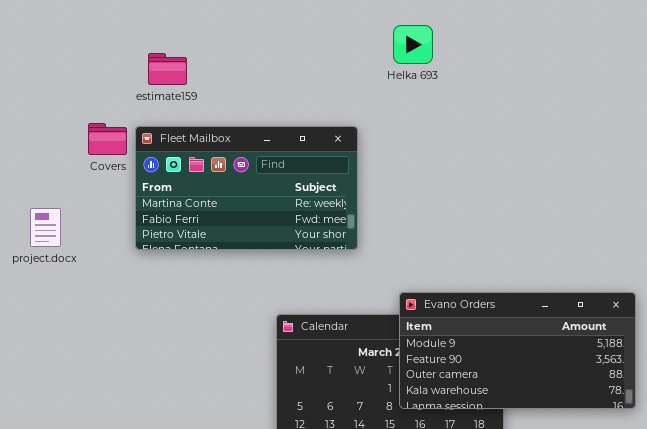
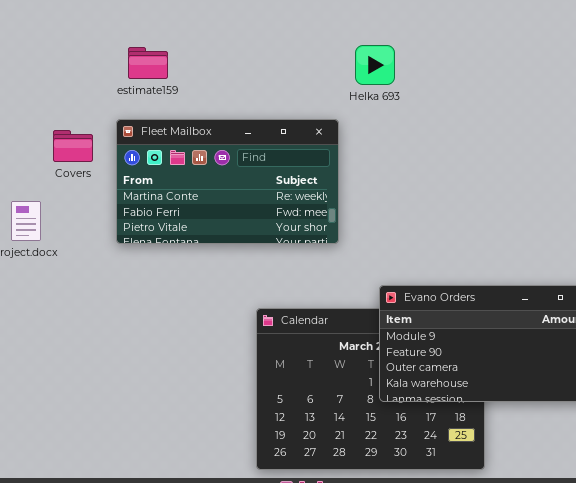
Helka 693: [393,25,433,64] -> [355,45,395,85], moved
Covers: [88,123,127,155] -> [53,130,93,162], moved

